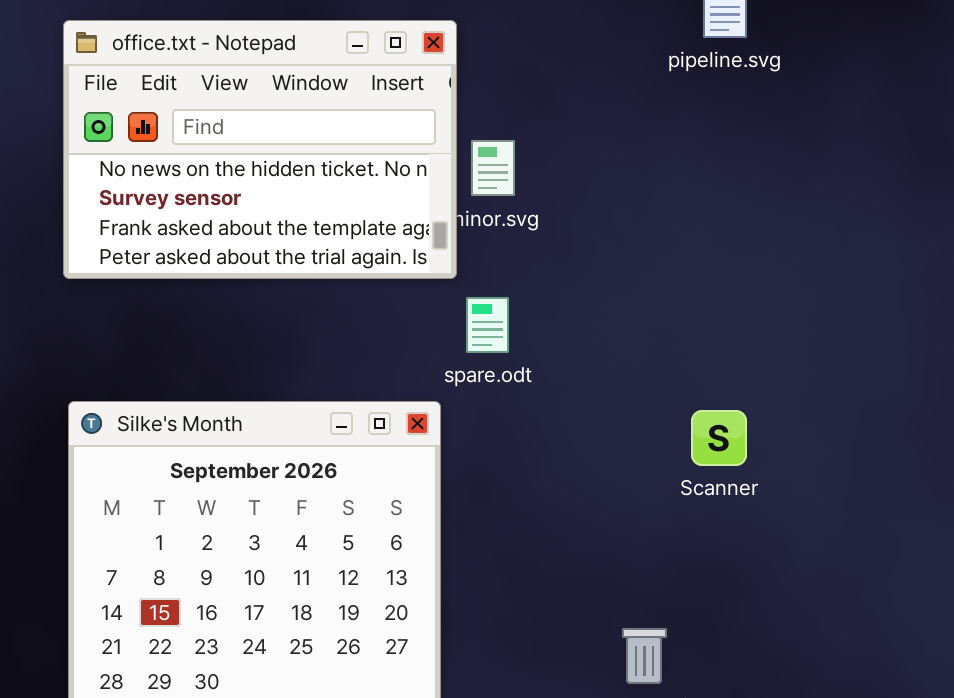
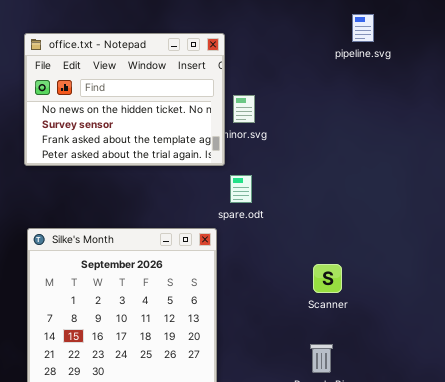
Scanner: [691,410,747,466] -> [313,264,342,293], moved

